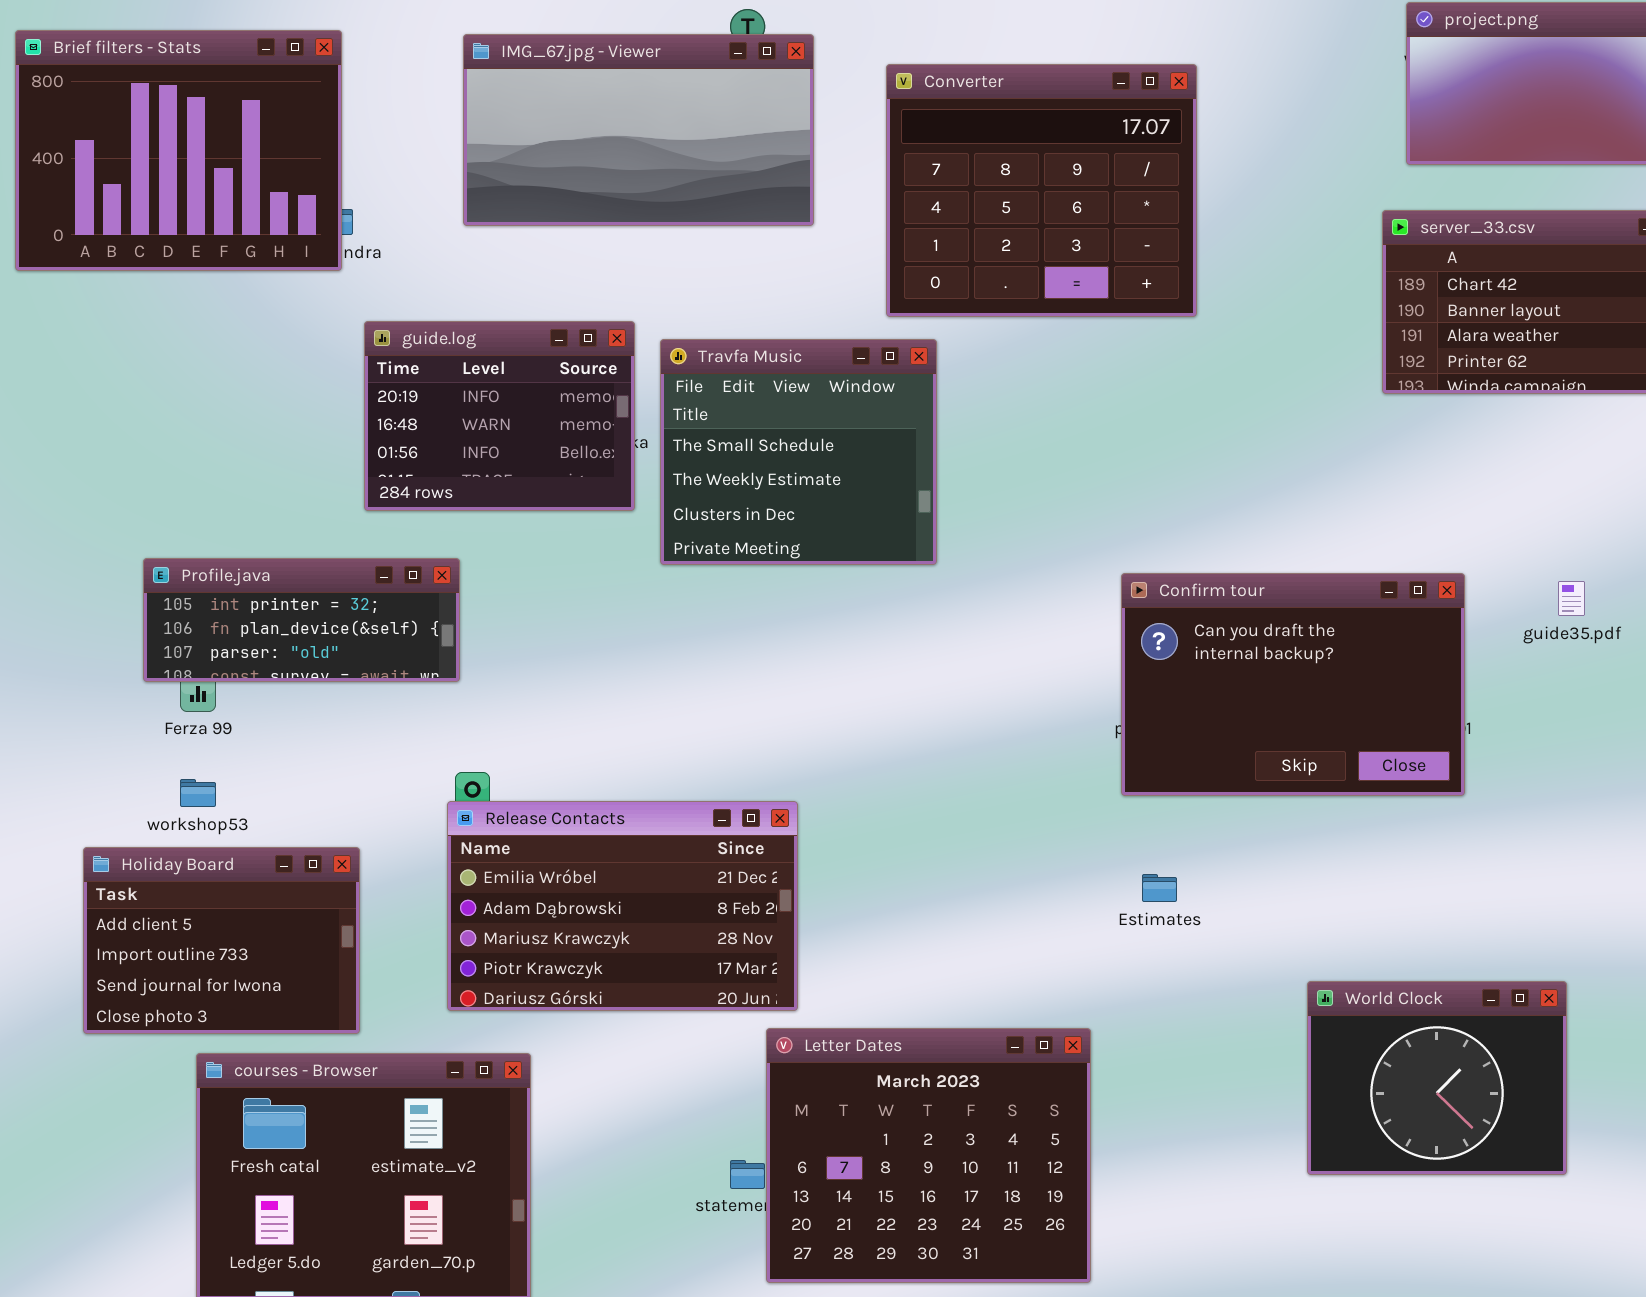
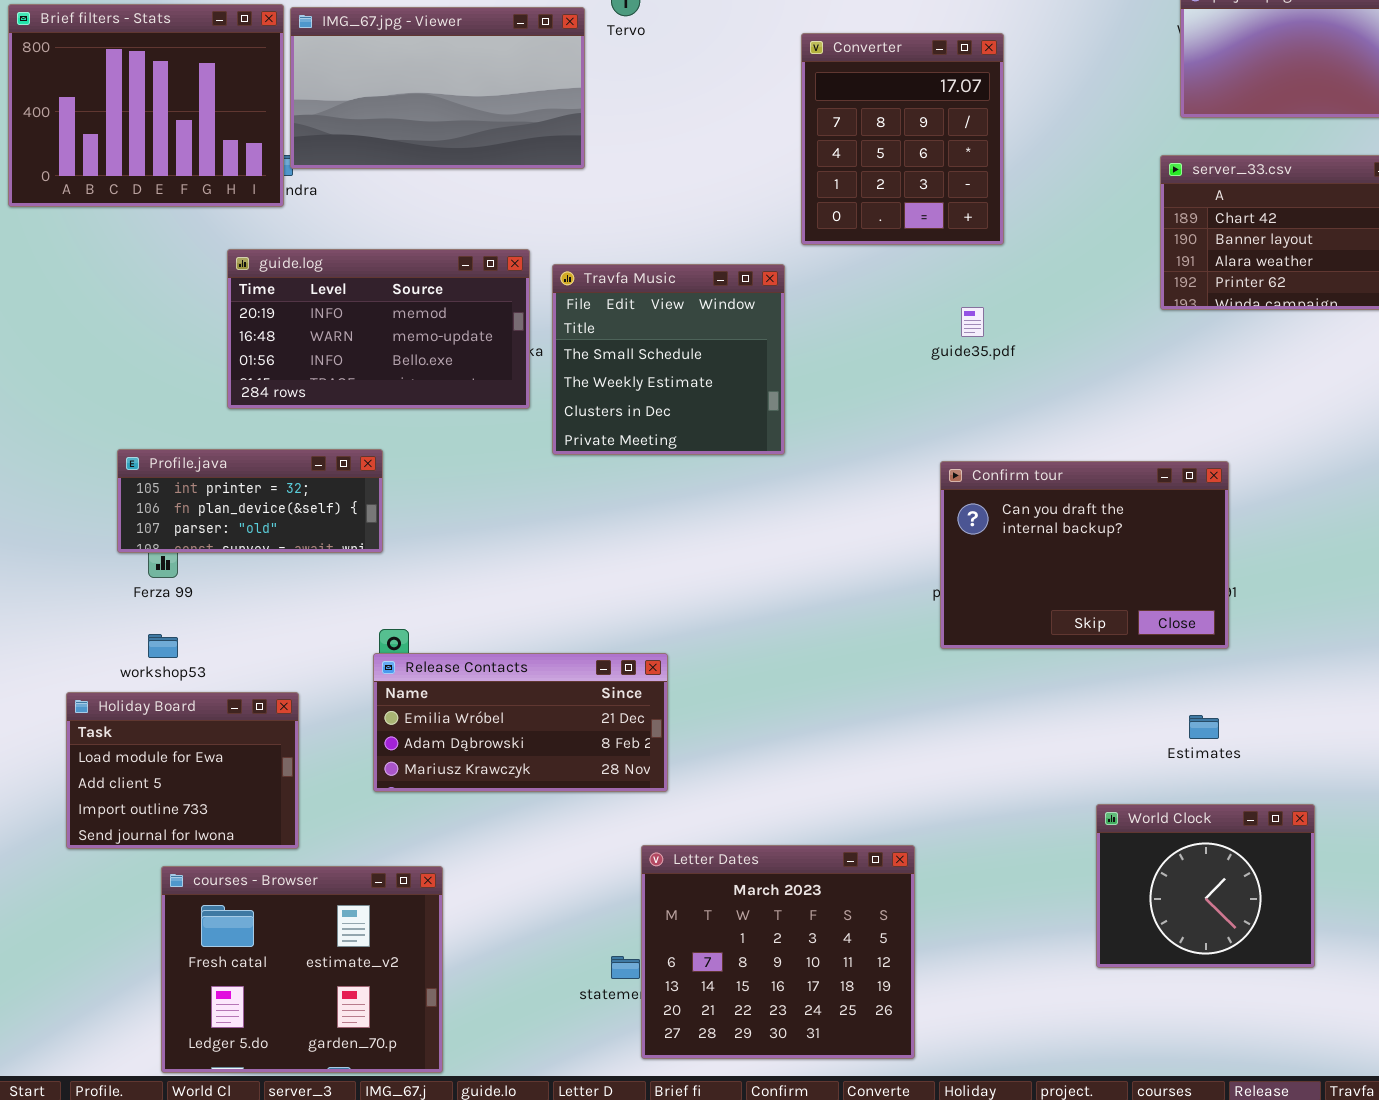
IMG_67.jpg - Viewer: [463,34,814,226] -> [290,7,585,169], moved
Converter: [886,64,1197,317] -> [801,33,1004,245], resized
guide.log: [364,321,635,511] -> [227,249,530,409], resized
guide35.pdf: [1558,581,1585,616] -> [961,307,984,337], moved
Release Contacts: [447,801,798,1011] -> [373,653,668,792], resized
Holiday Board: [83,847,360,1034] -> [66,692,299,849], scrolled up 1 row
Estimates: [1142,874,1177,902] -> [1189,715,1219,739], moved

